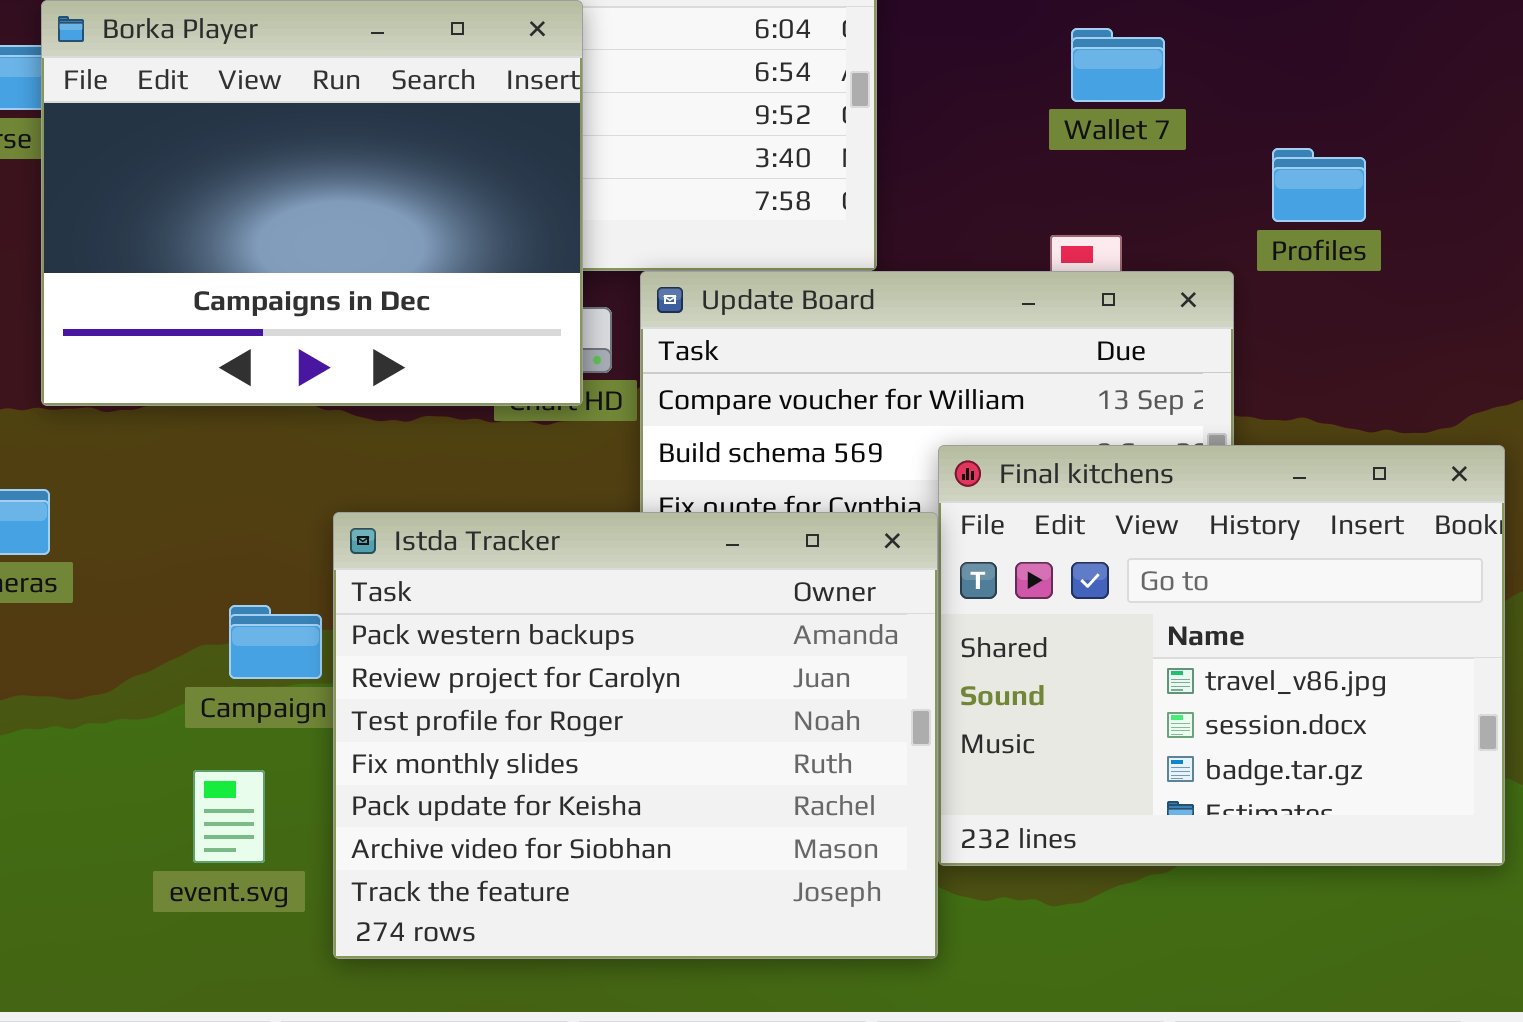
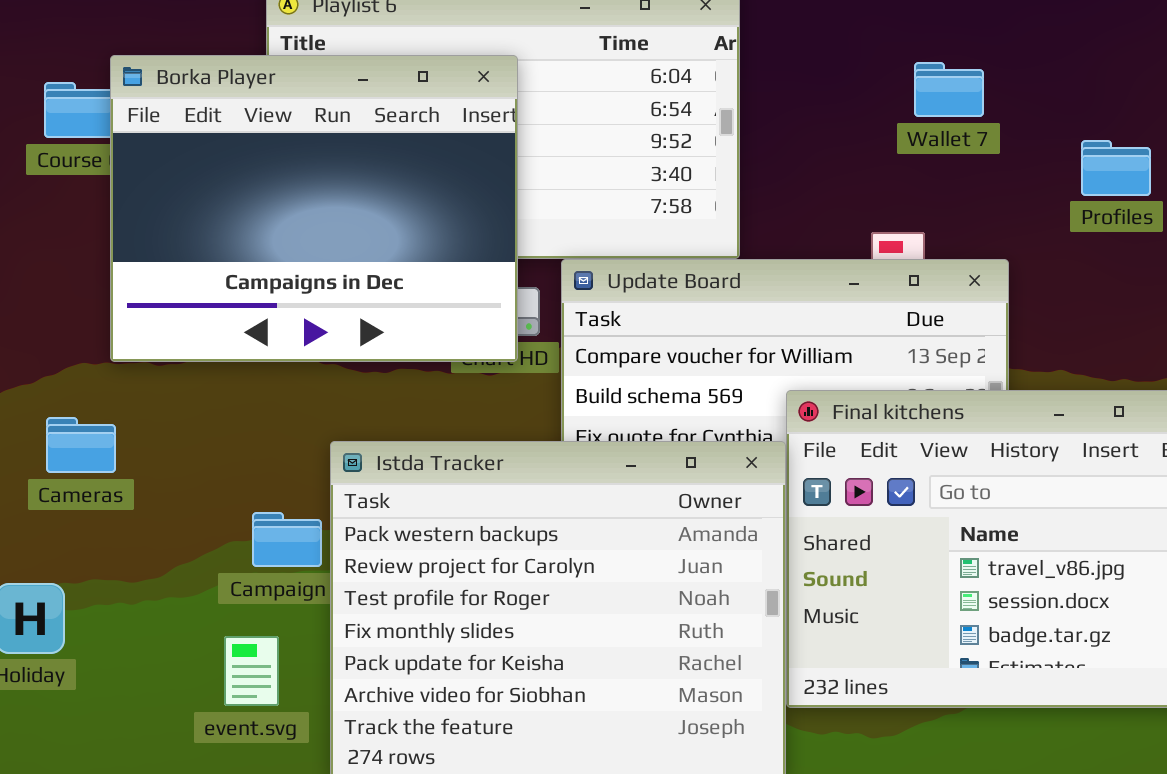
Wallet 7: [1071,28,1165,102] -> [914,62,984,117], moved
Profiles: [1272,148,1366,222] -> [1081,140,1151,196], moved

